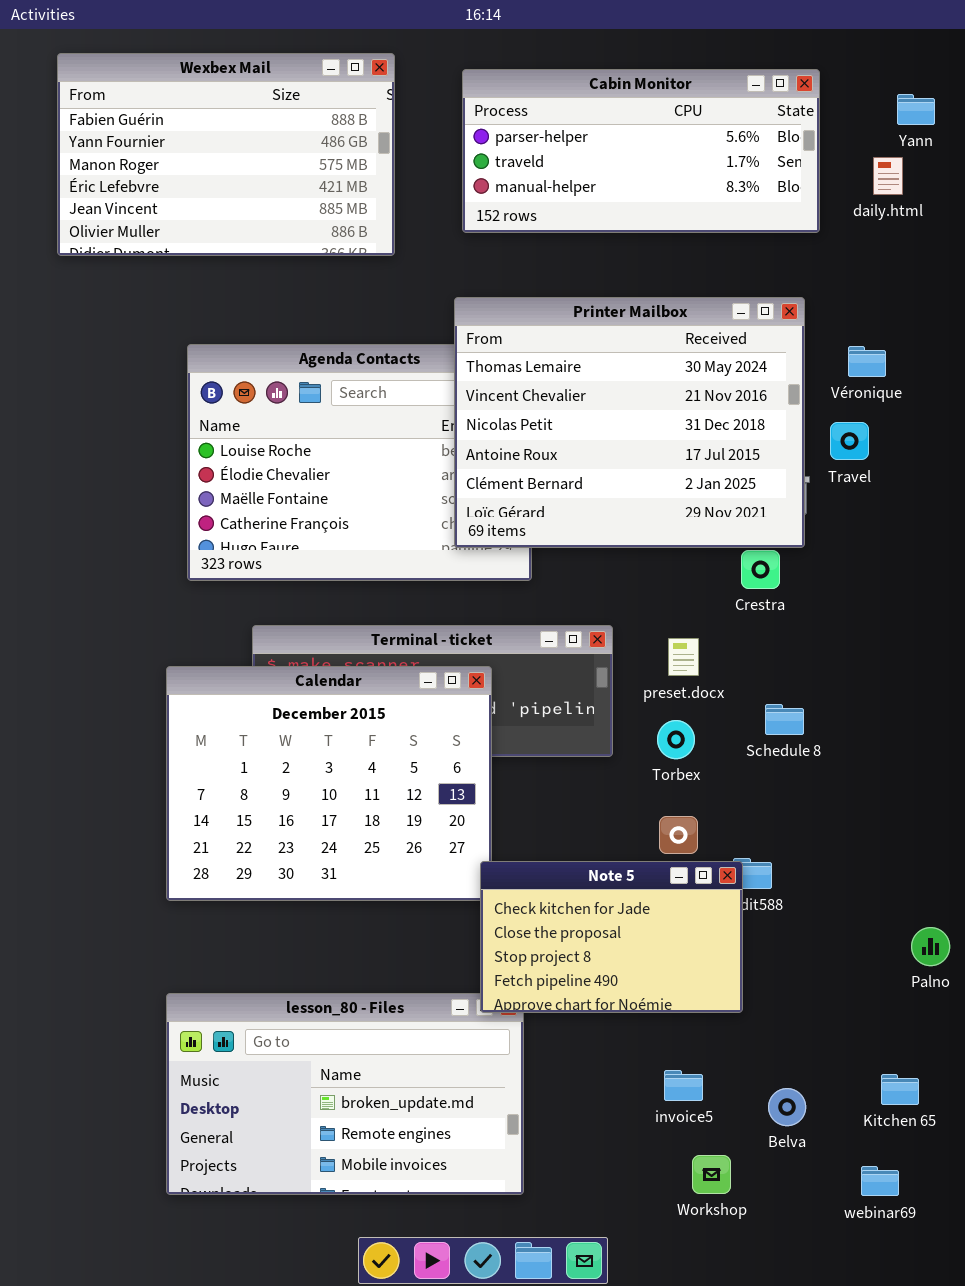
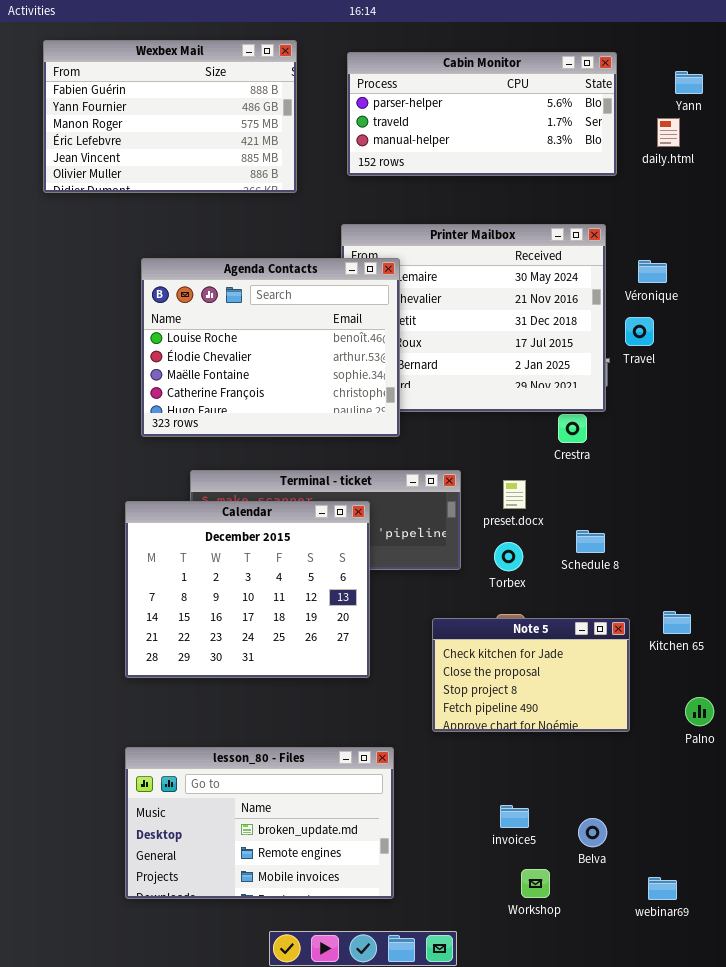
Agenda Contacts: [187,344,532,581] -> [141,258,400,437], raised
Note 5: [480,861,743,1013] -> [432,618,630,732], moved
Kitchen 65: [881,1074,919,1105] -> [663,611,691,634], moved

